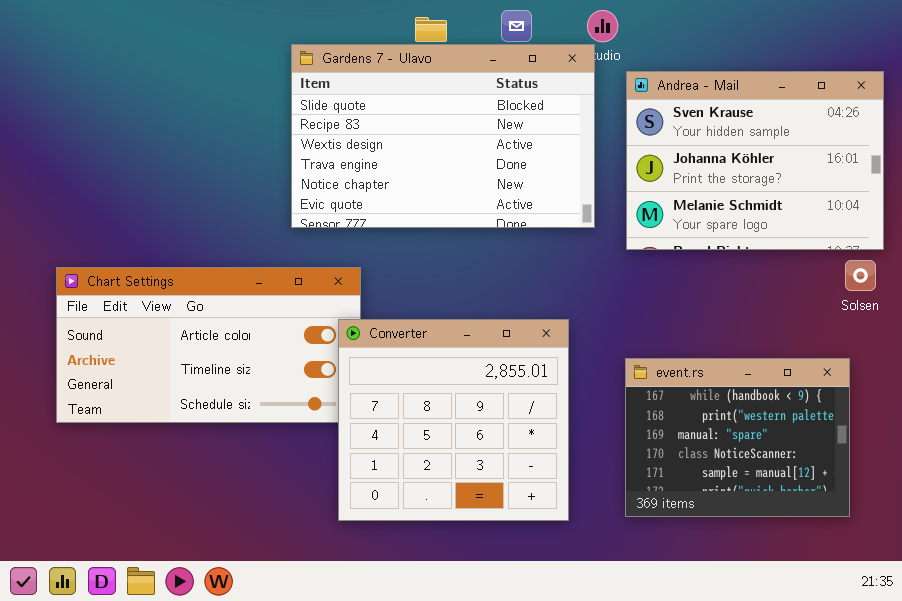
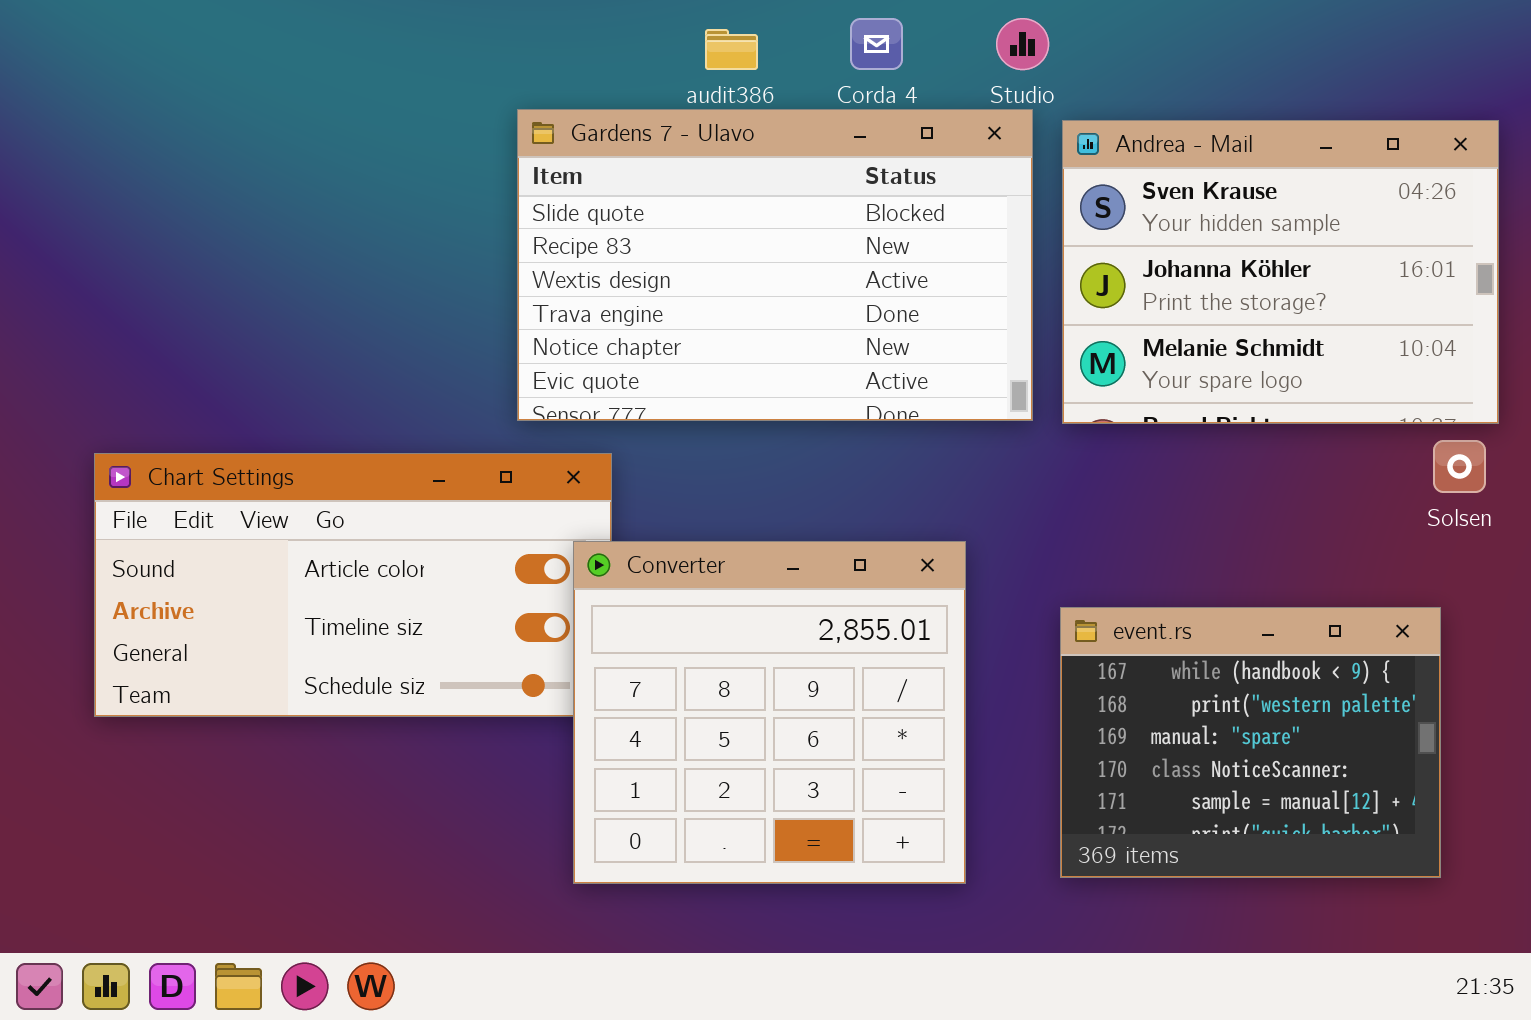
Gardens 7 - Ulavo: [291,44,595,228] -> [517,109,1033,421], moved

